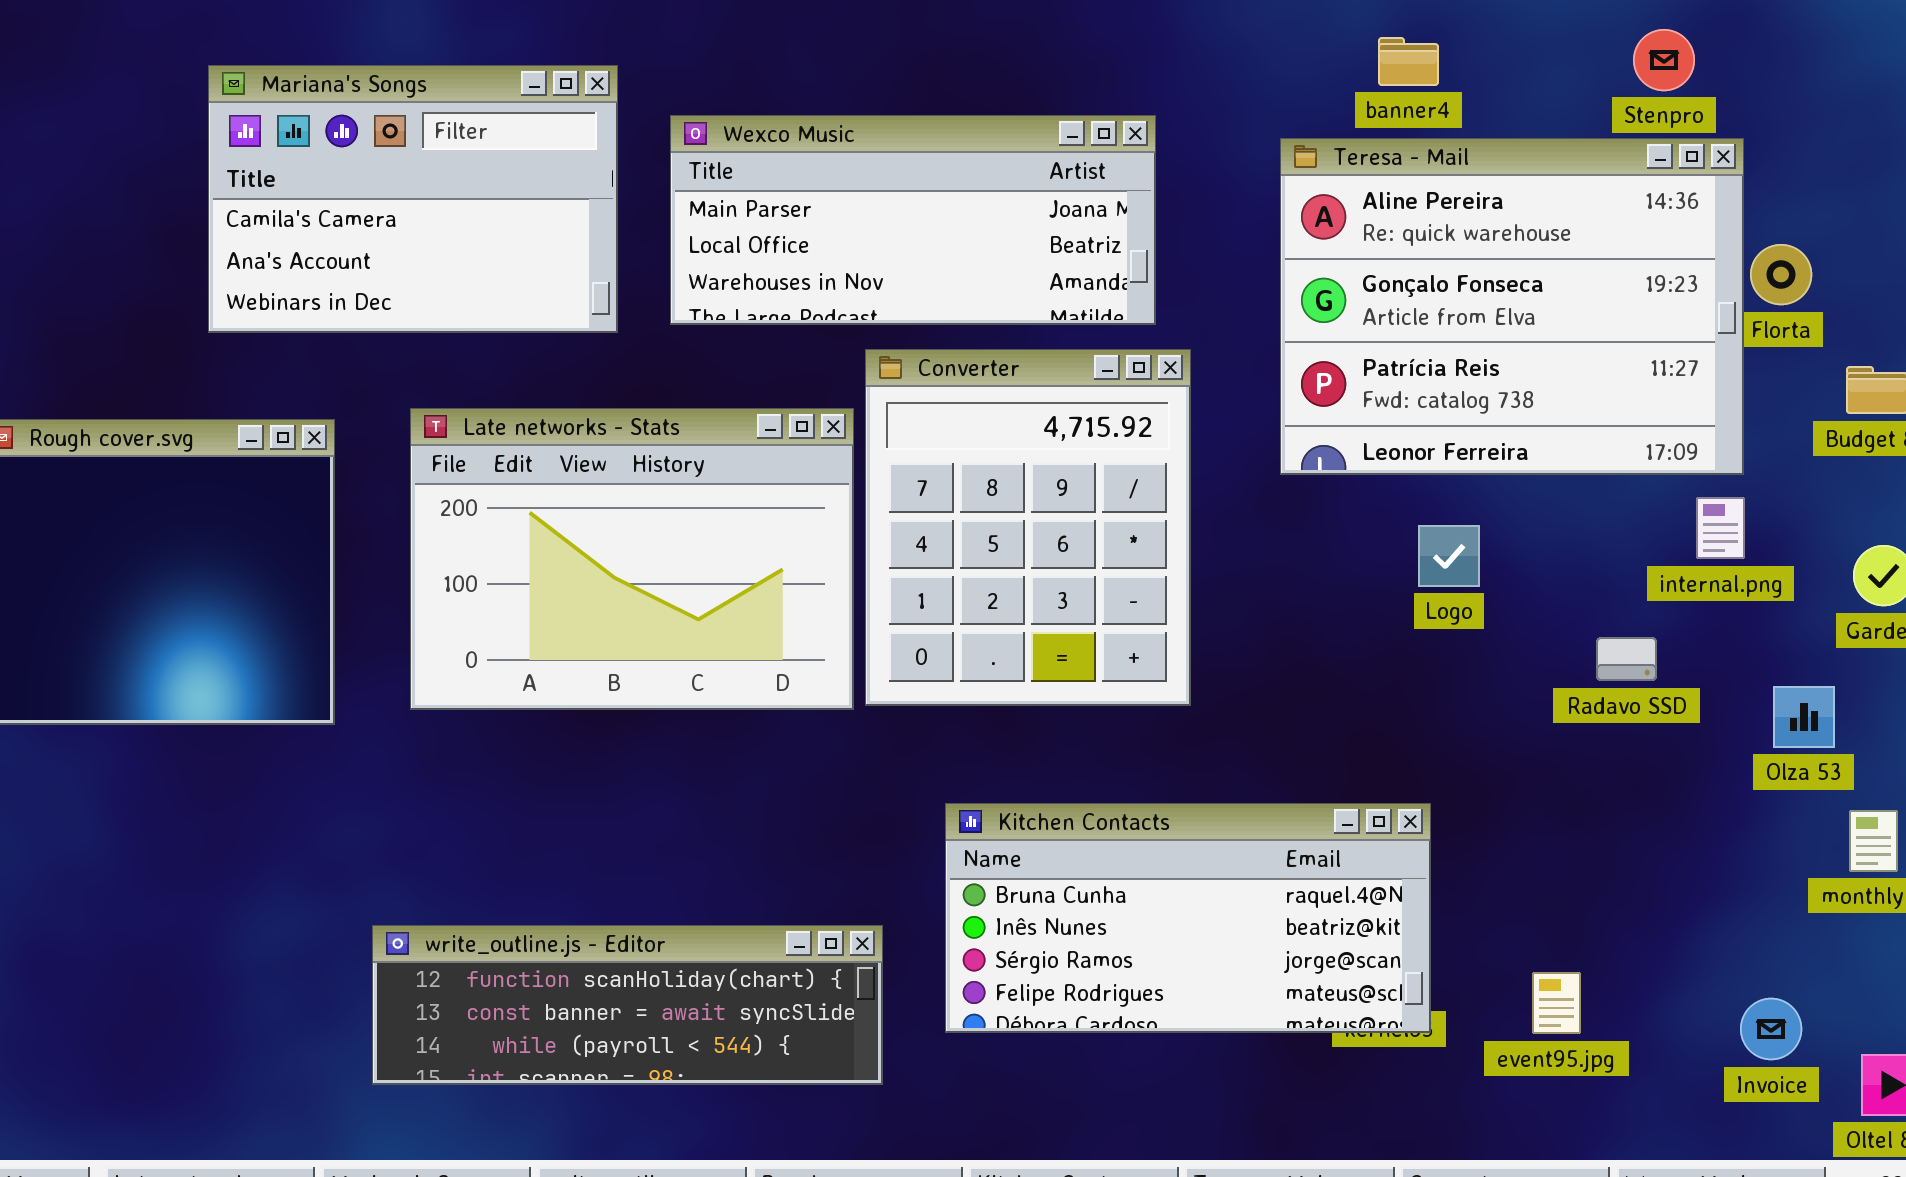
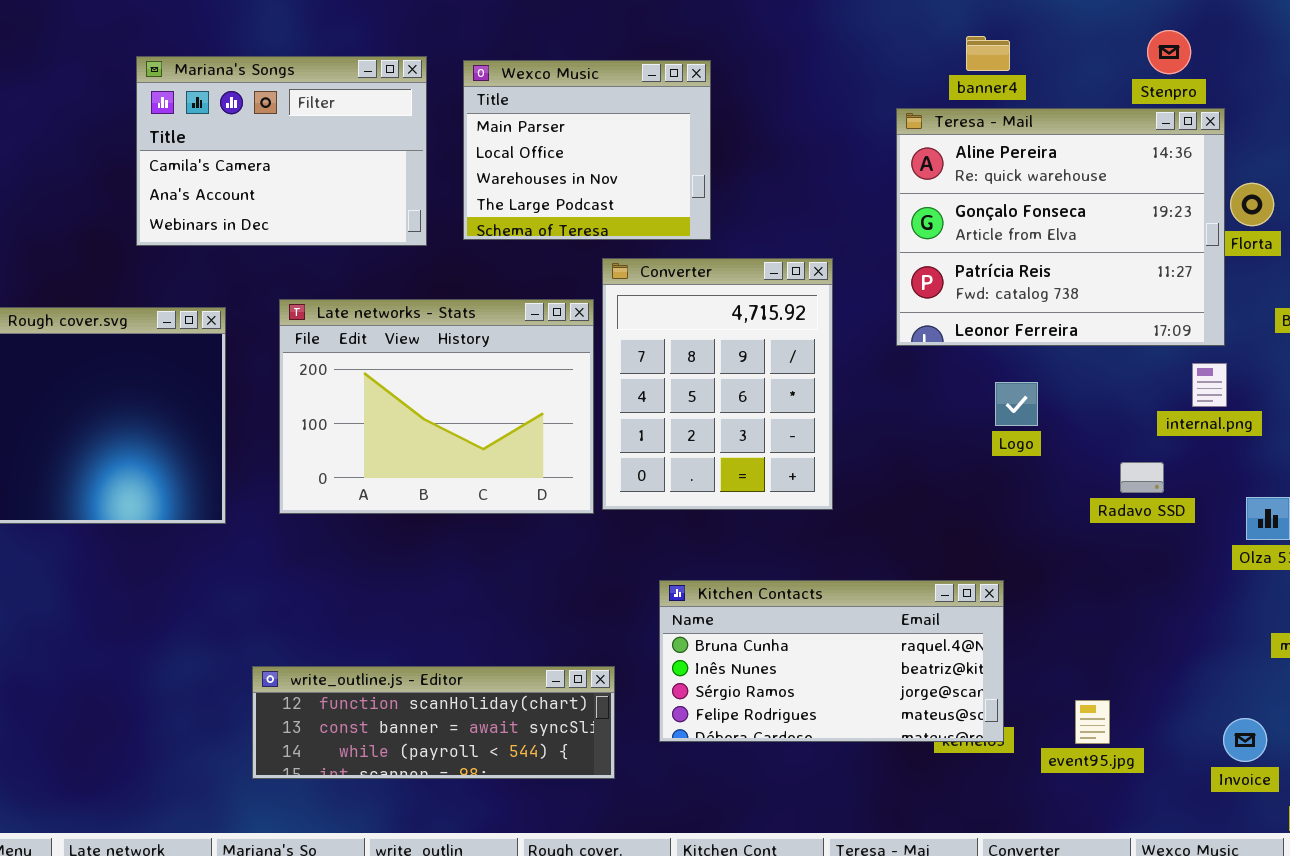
Wexco Music: [670,115,1156,325] -> [463,60,711,240], resized

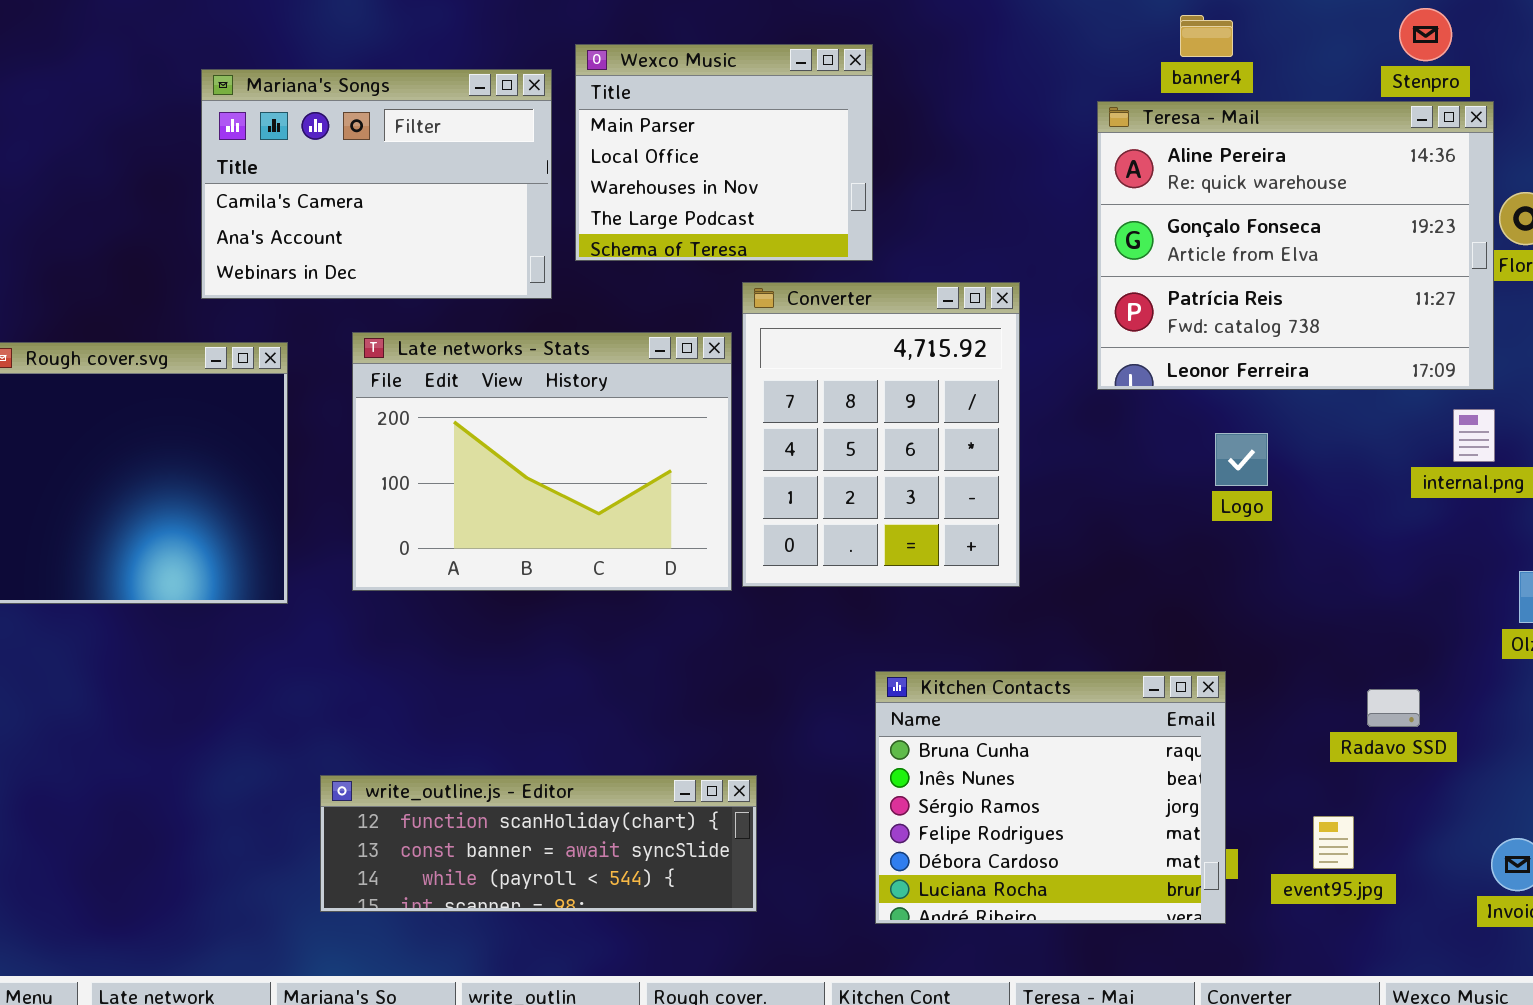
Mariana's Songs: [136,56,427,246] -> [201,69,552,299], moved
Radavo SSD: [1120,462,1164,493] -> [1367,689,1420,727], moved
Kitchen Contacts: [659,580,1004,742] -> [875,671,1226,924], resized

